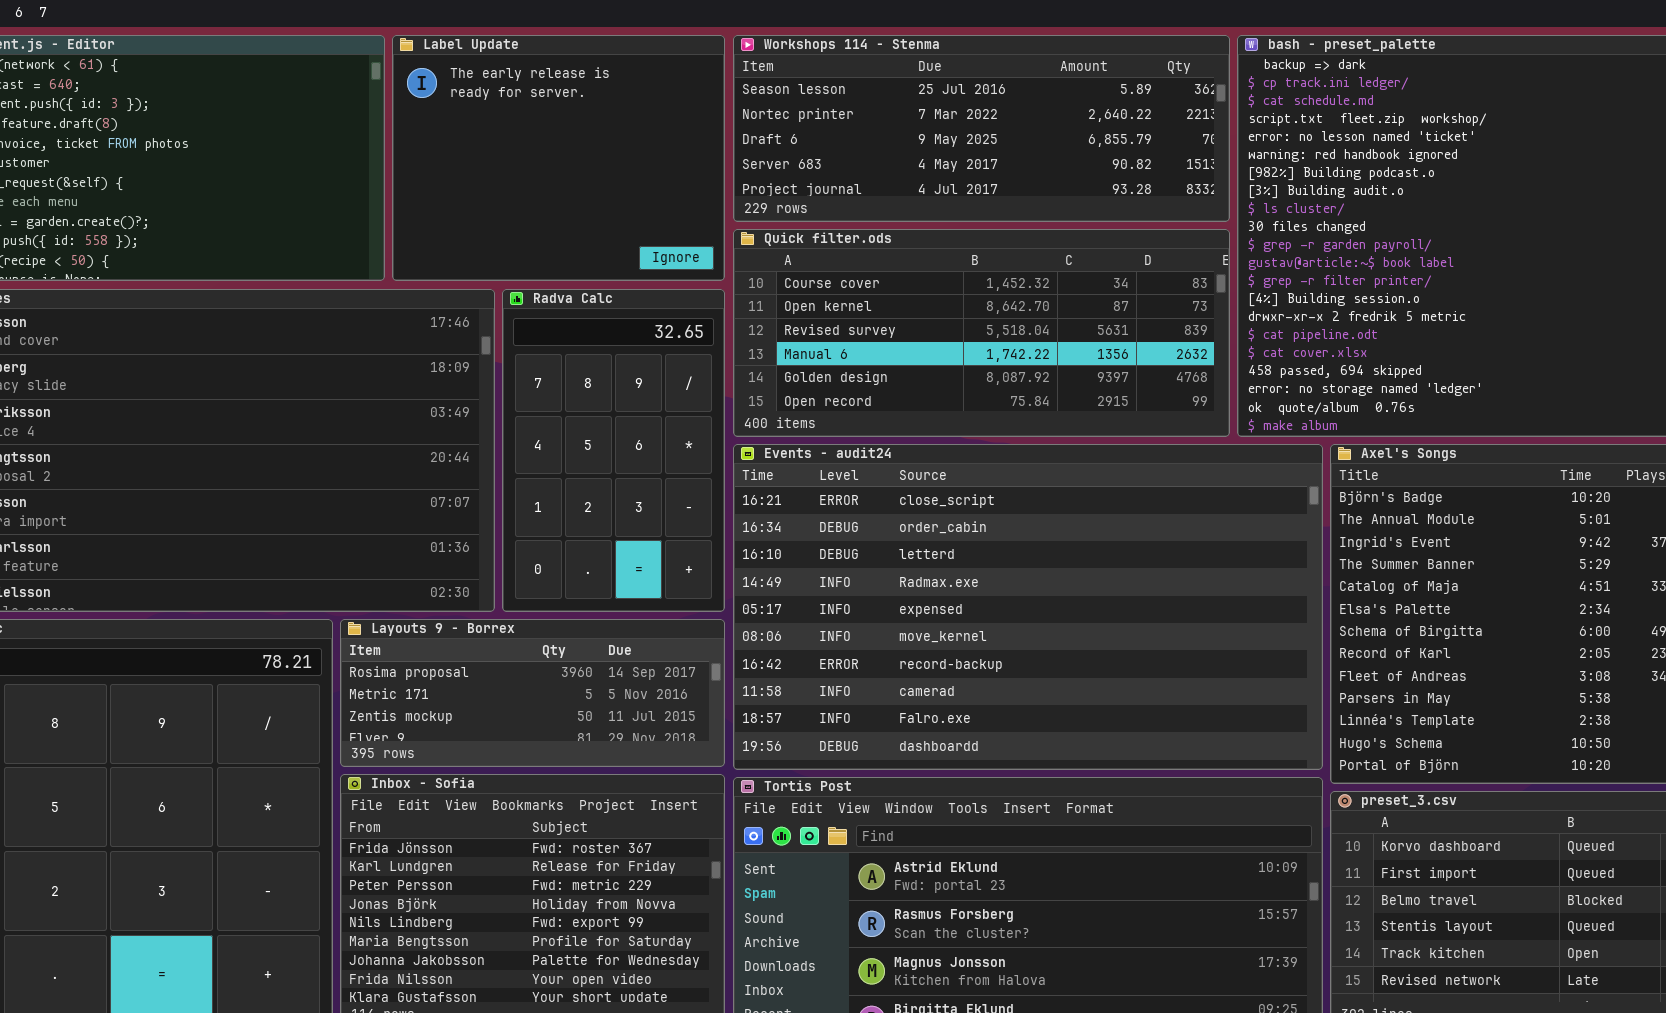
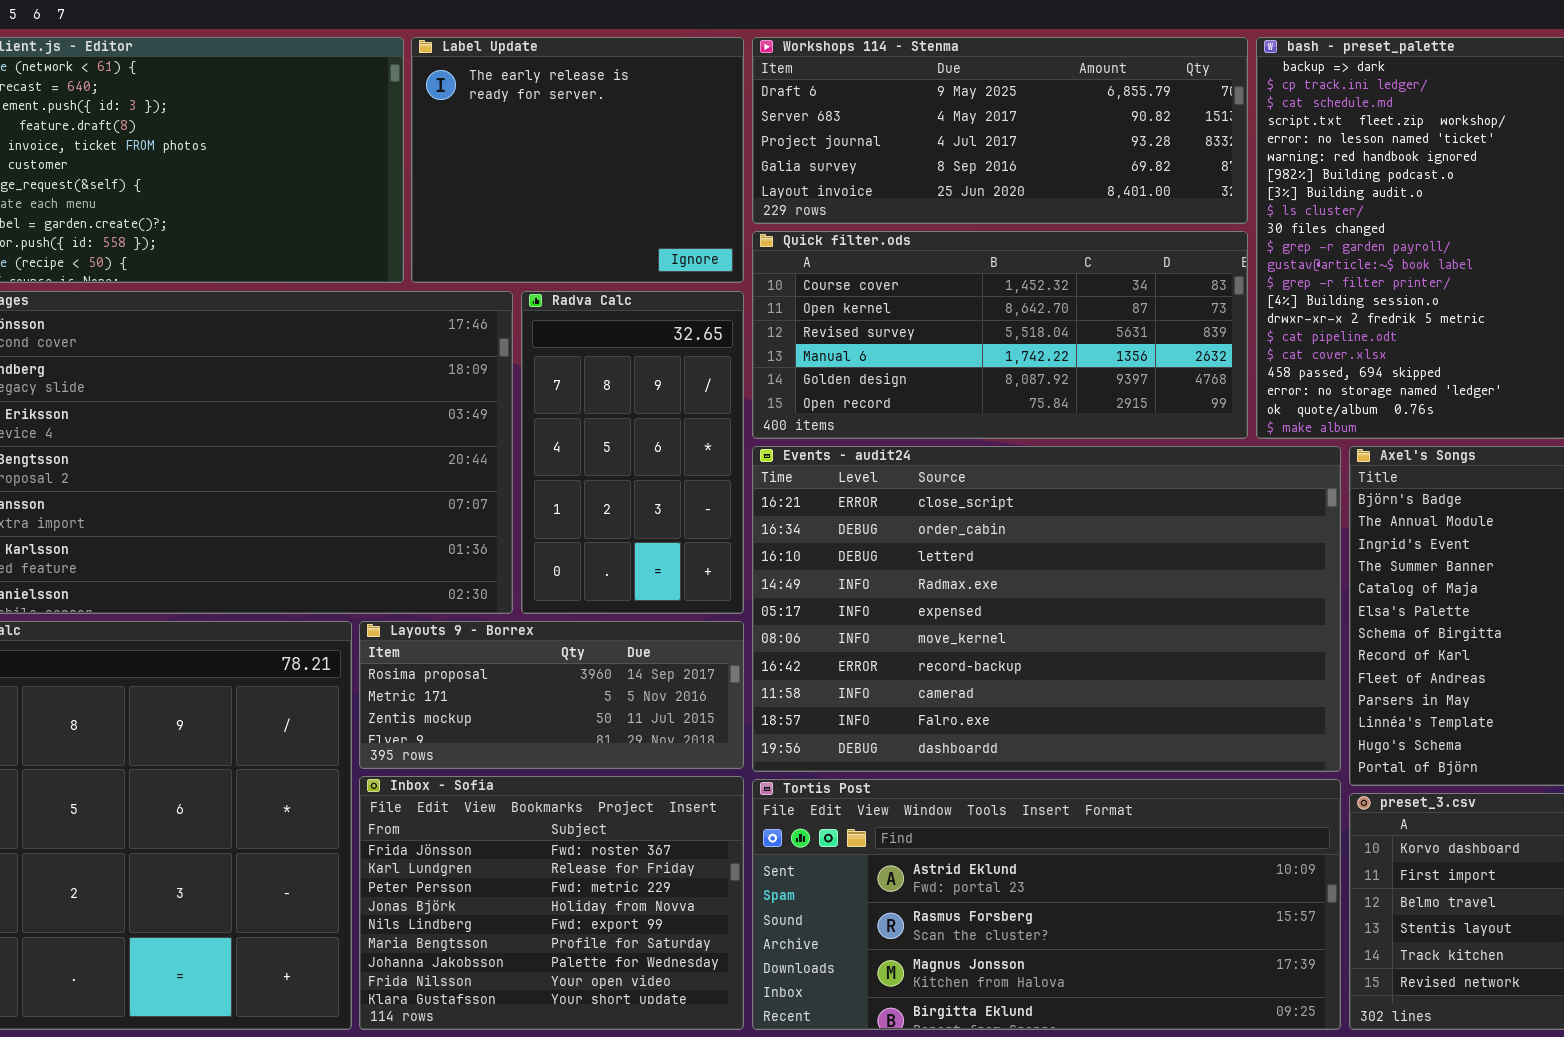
Workshops 114 - Stenma: [733,35,1230,222] -> [752,37,1248,224], scrolled down 2 rows

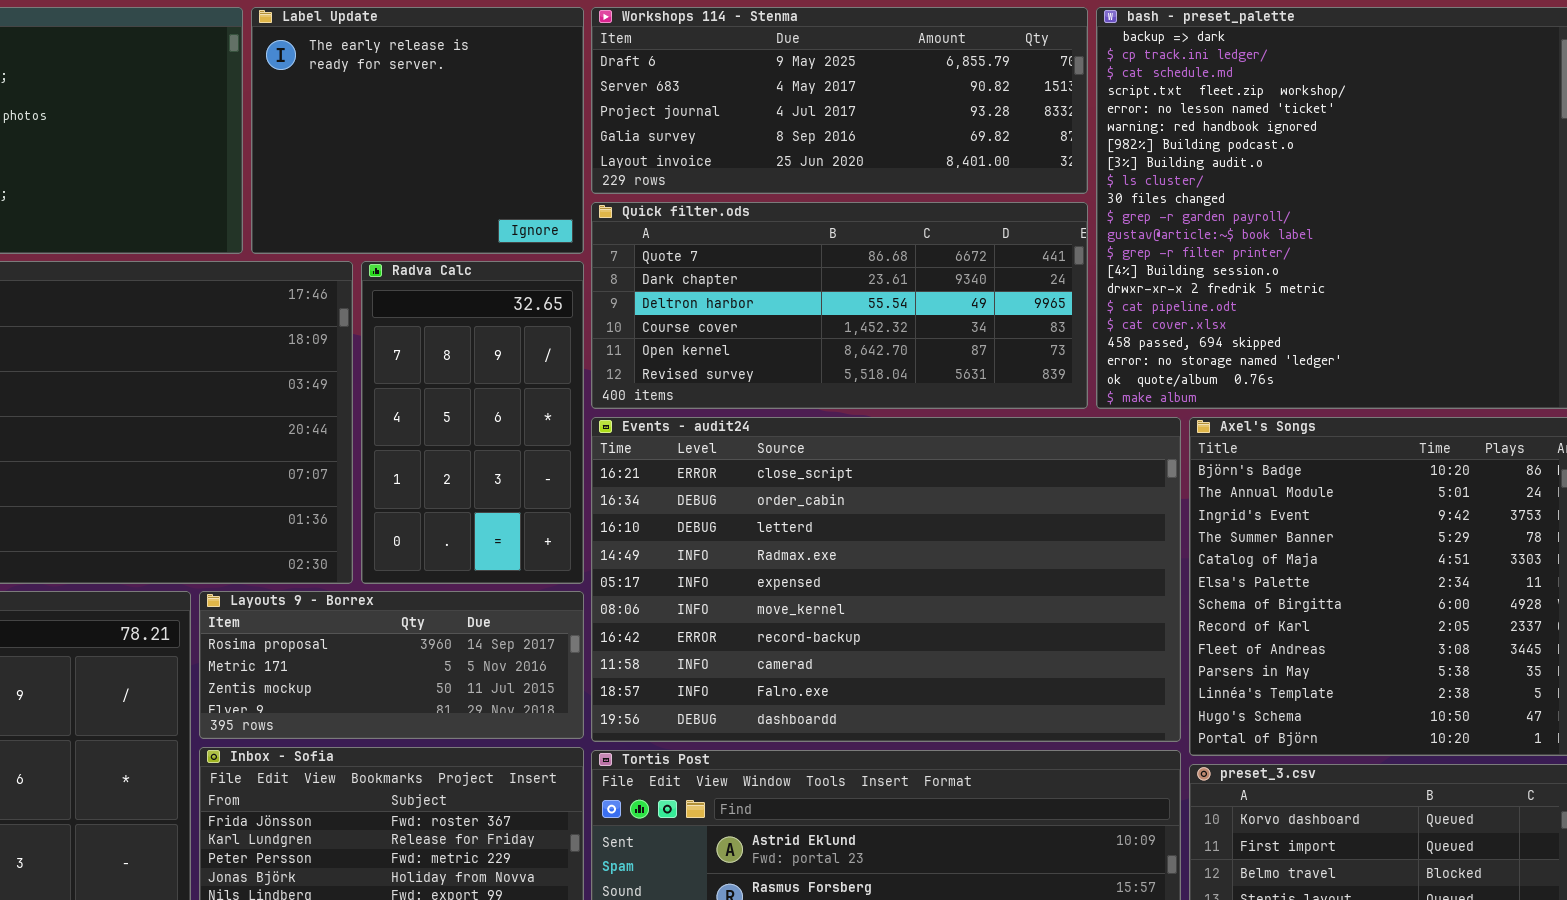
Quick filter.ods: [752,231,1248,439] -> [591,202,1088,409], scrolled up 3 rows

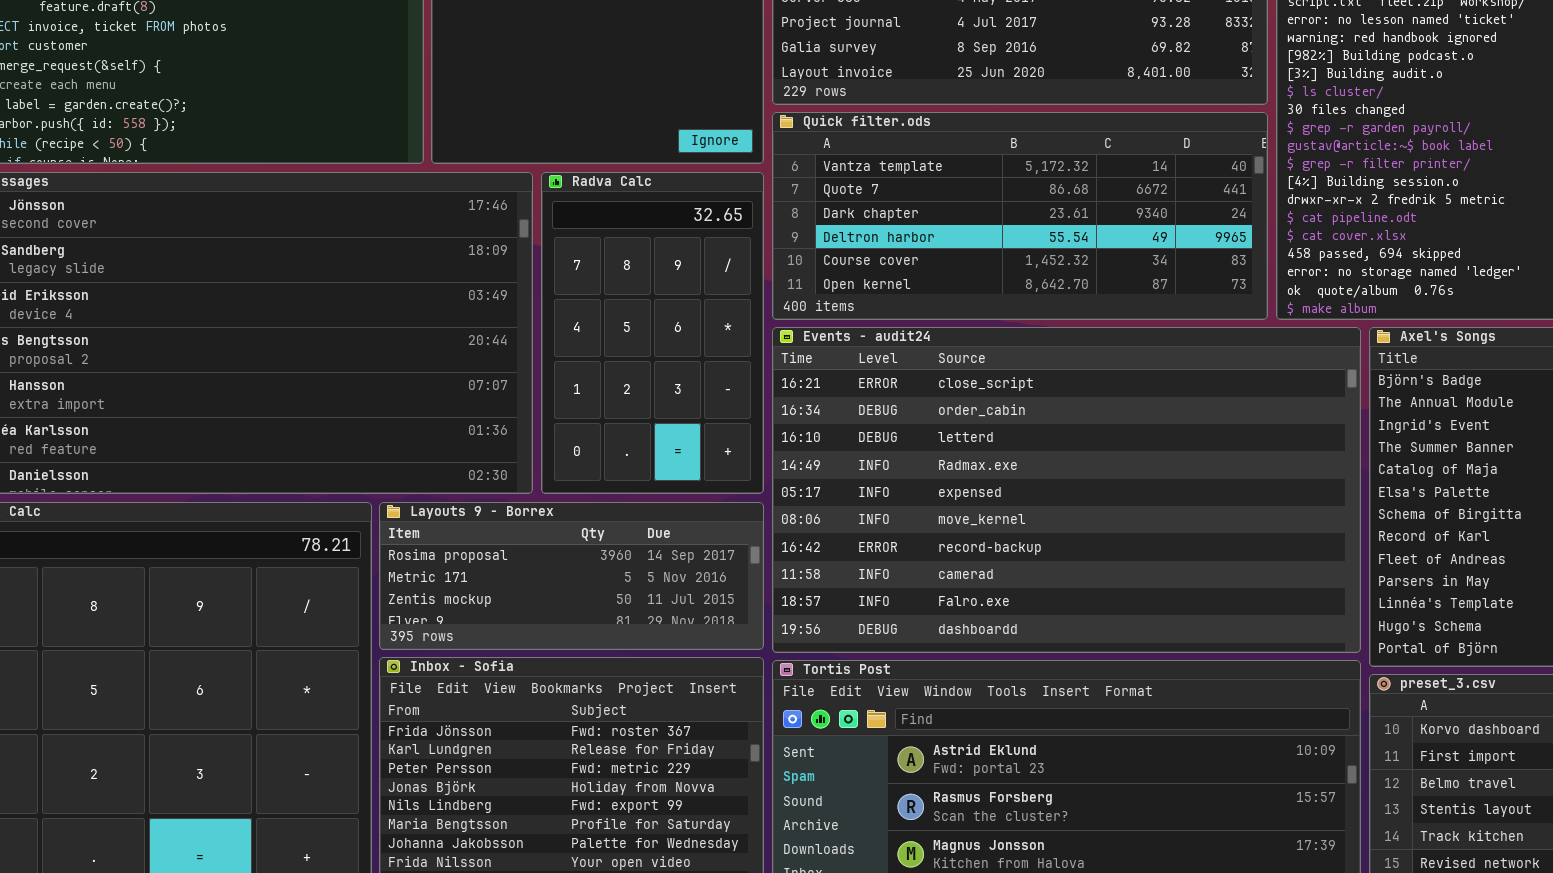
Quick filter.ods: [591,202,1088,409] -> [772,112,1268,320], scrolled up 1 row

